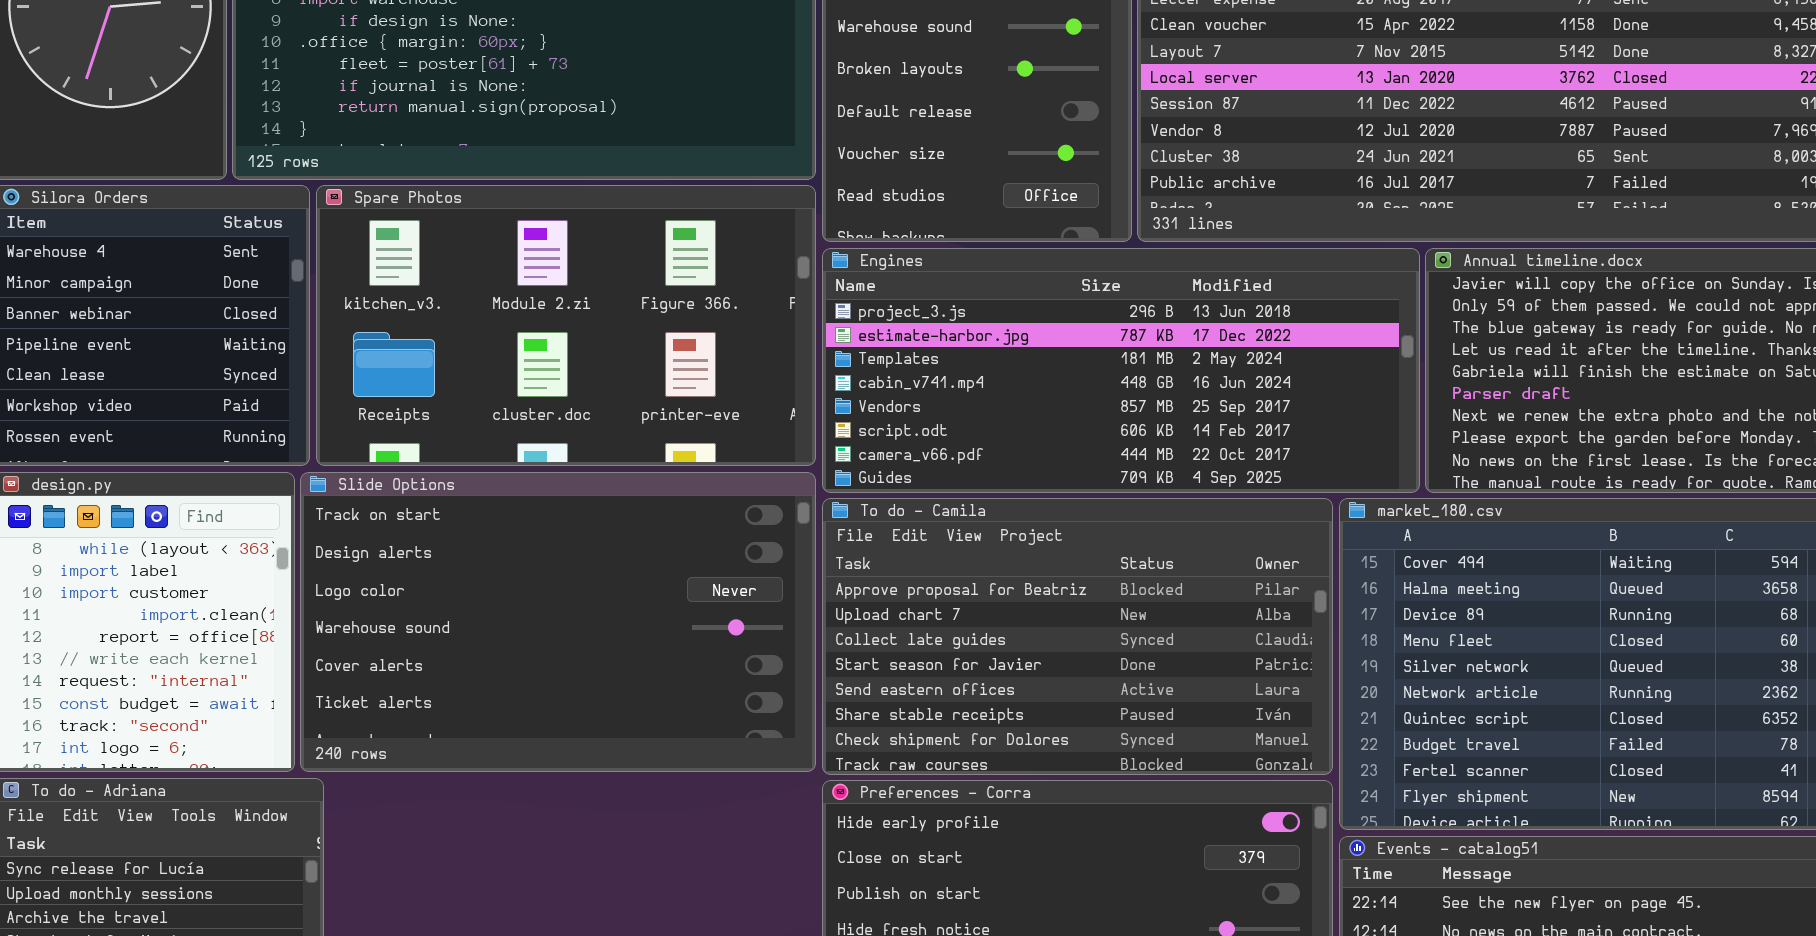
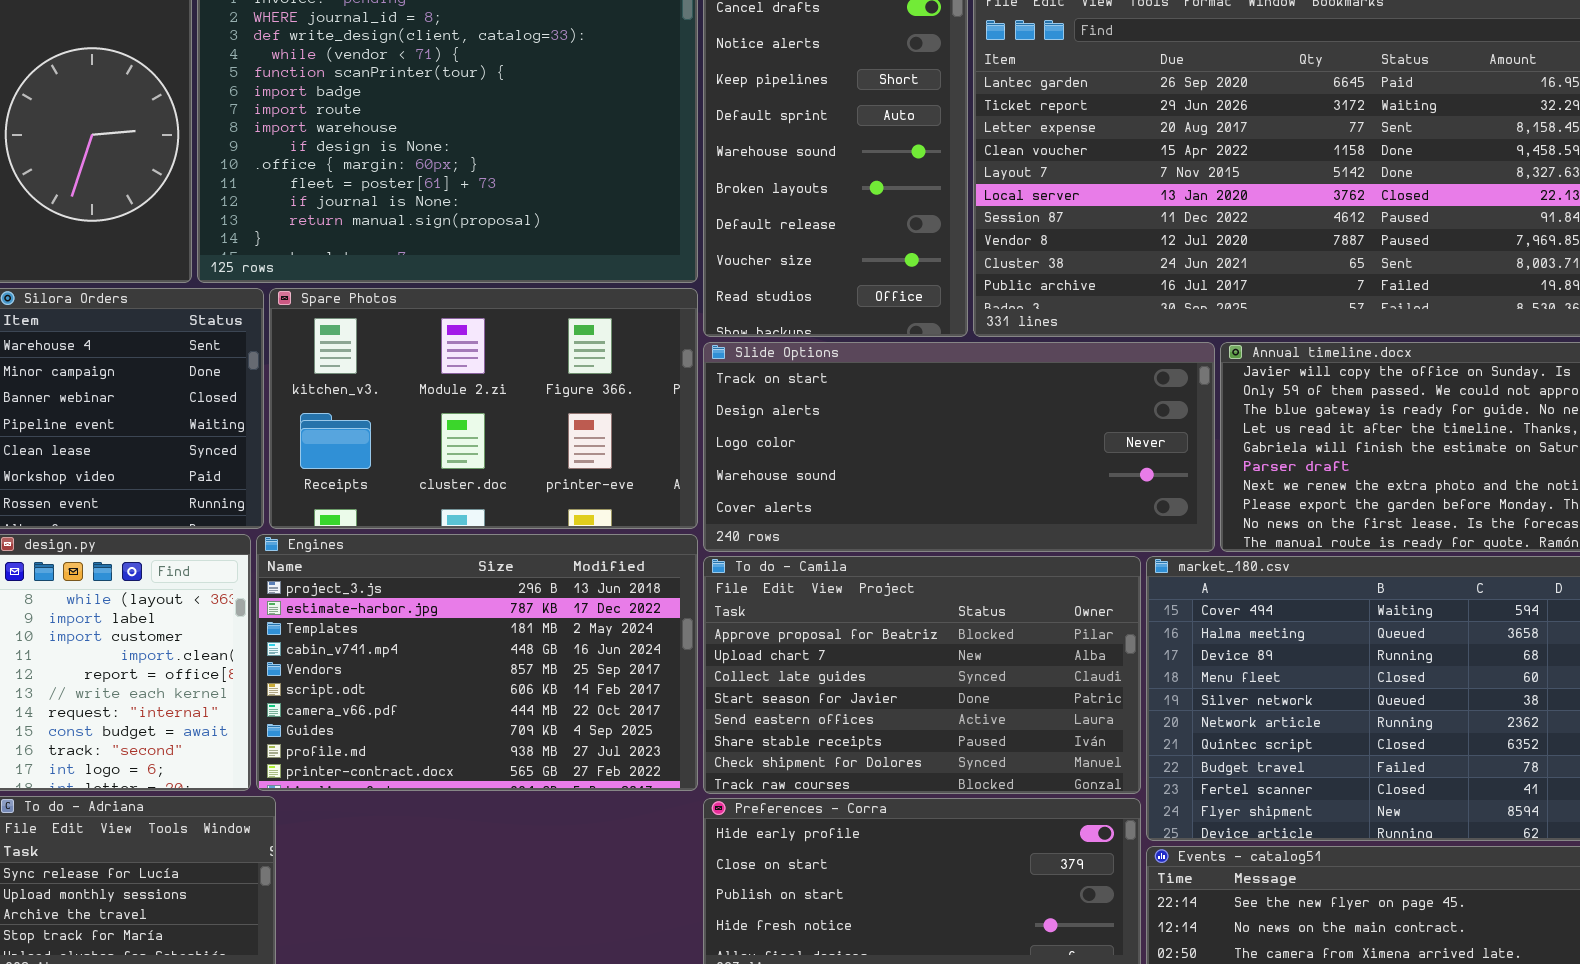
Engines: [822,248,1420,493] -> [256,534,698,791], moved, resized
Slide Options: [300,472,816,772] -> [703,342,1215,552], moved, resized

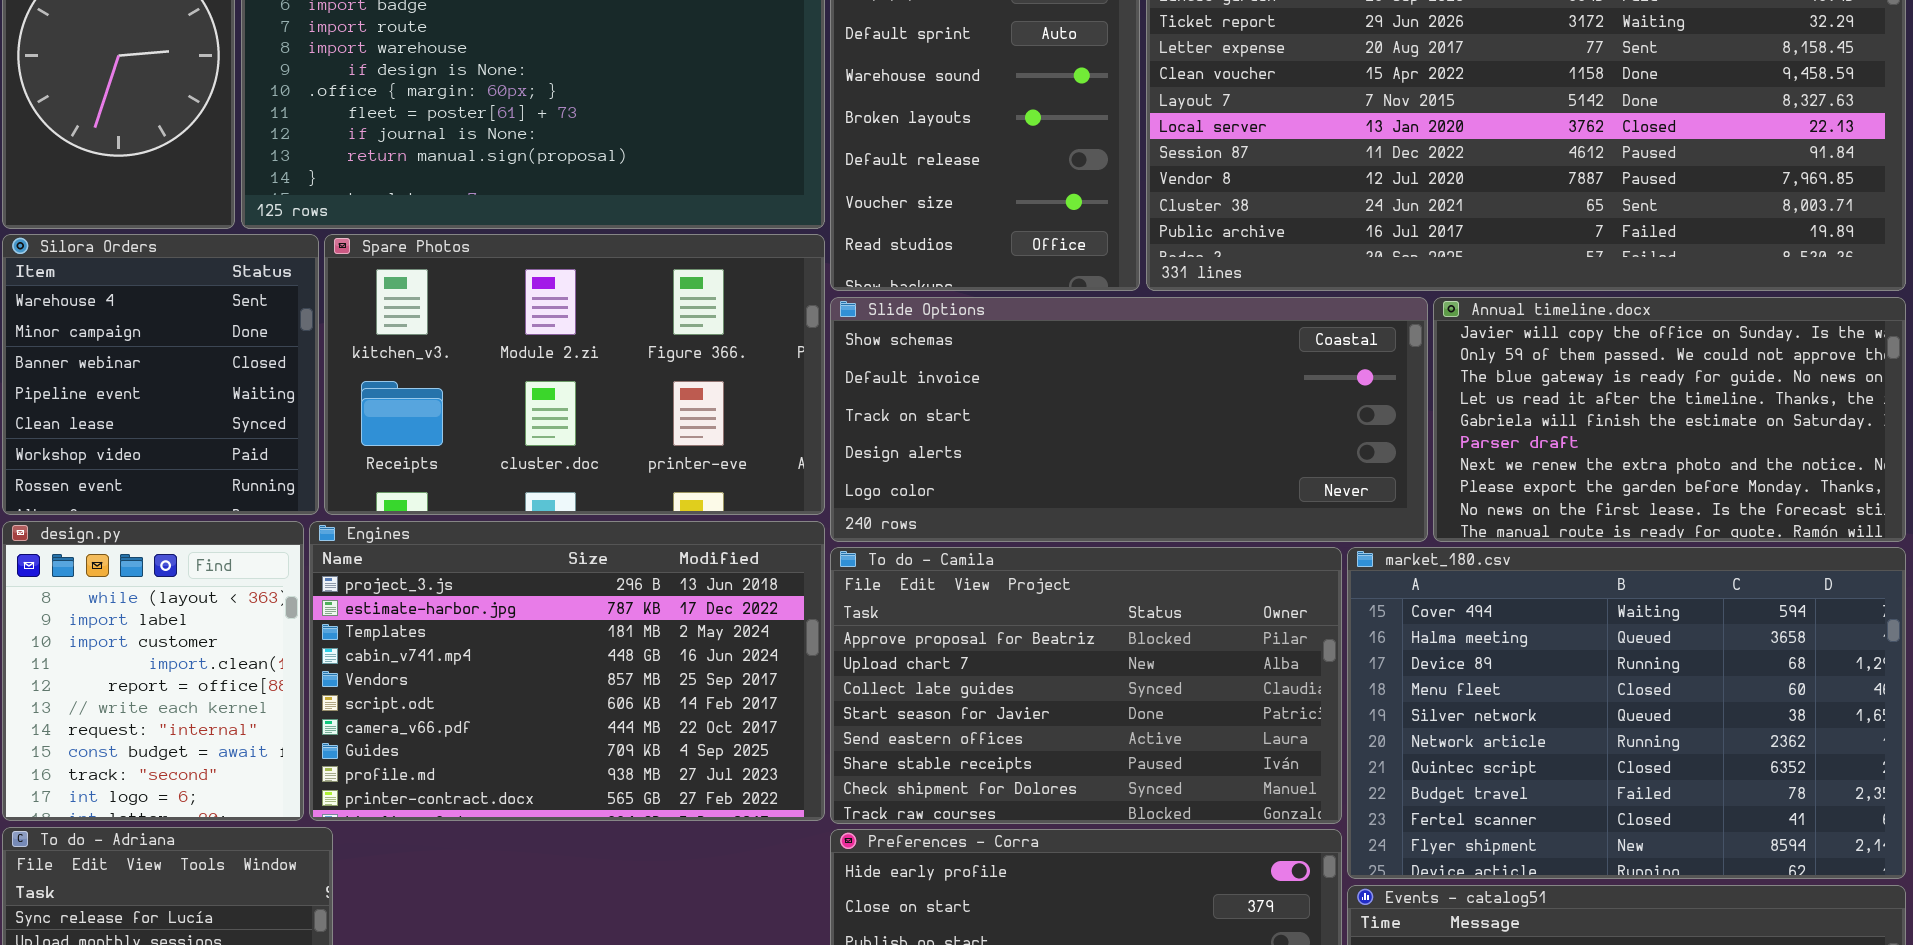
Slide Options: [703,342,1215,552] -> [830,297,1428,542], scrolled up 2 rows

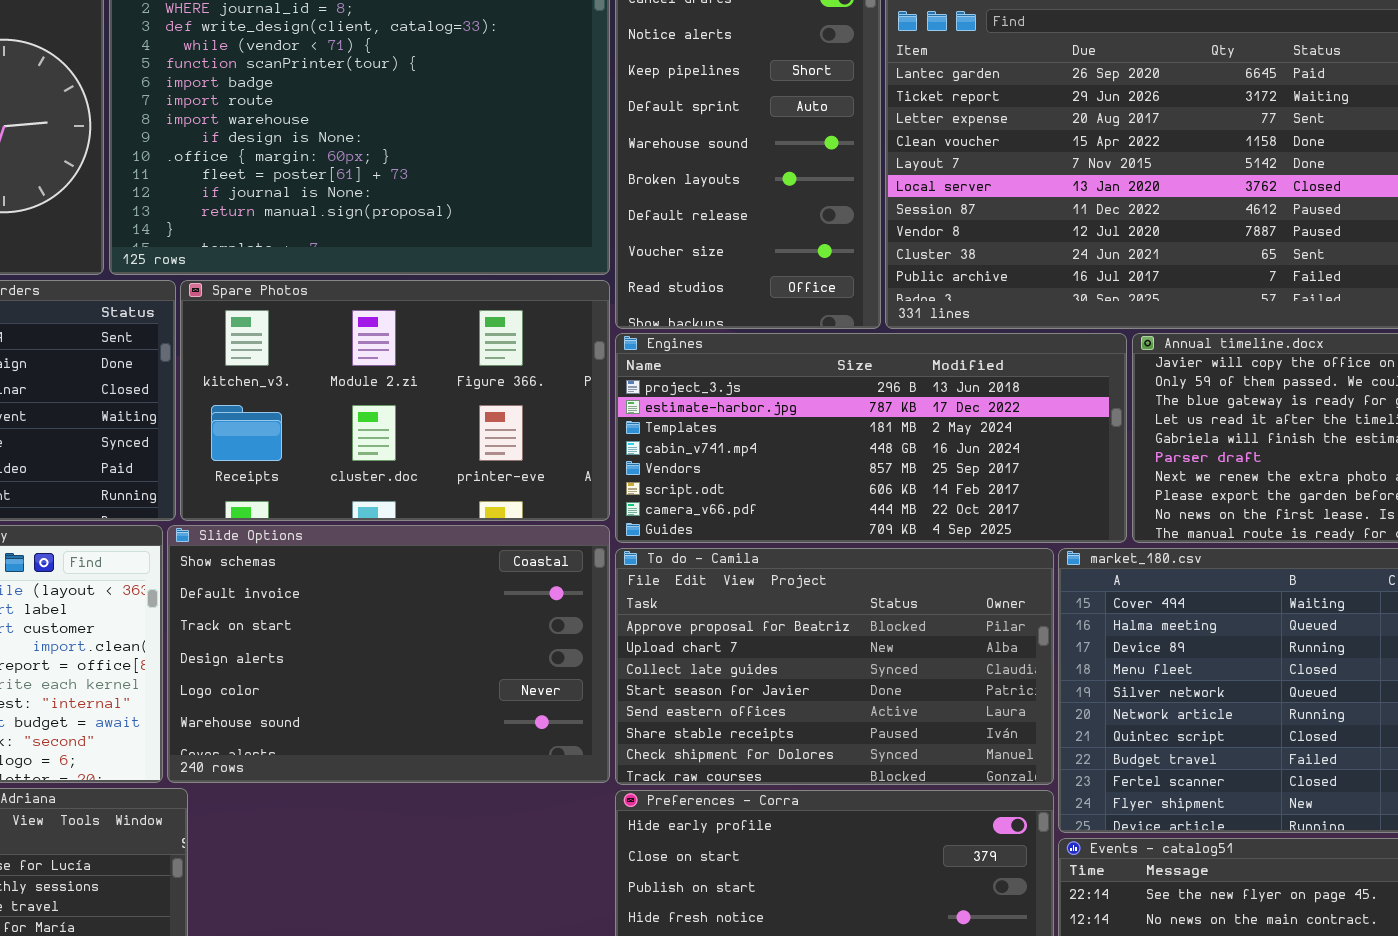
Slide Options: [830,297,1428,542] -> [167,525,610,783], moved, resized
Engines: [309,521,825,821] -> [615,333,1127,543], moved, resized

